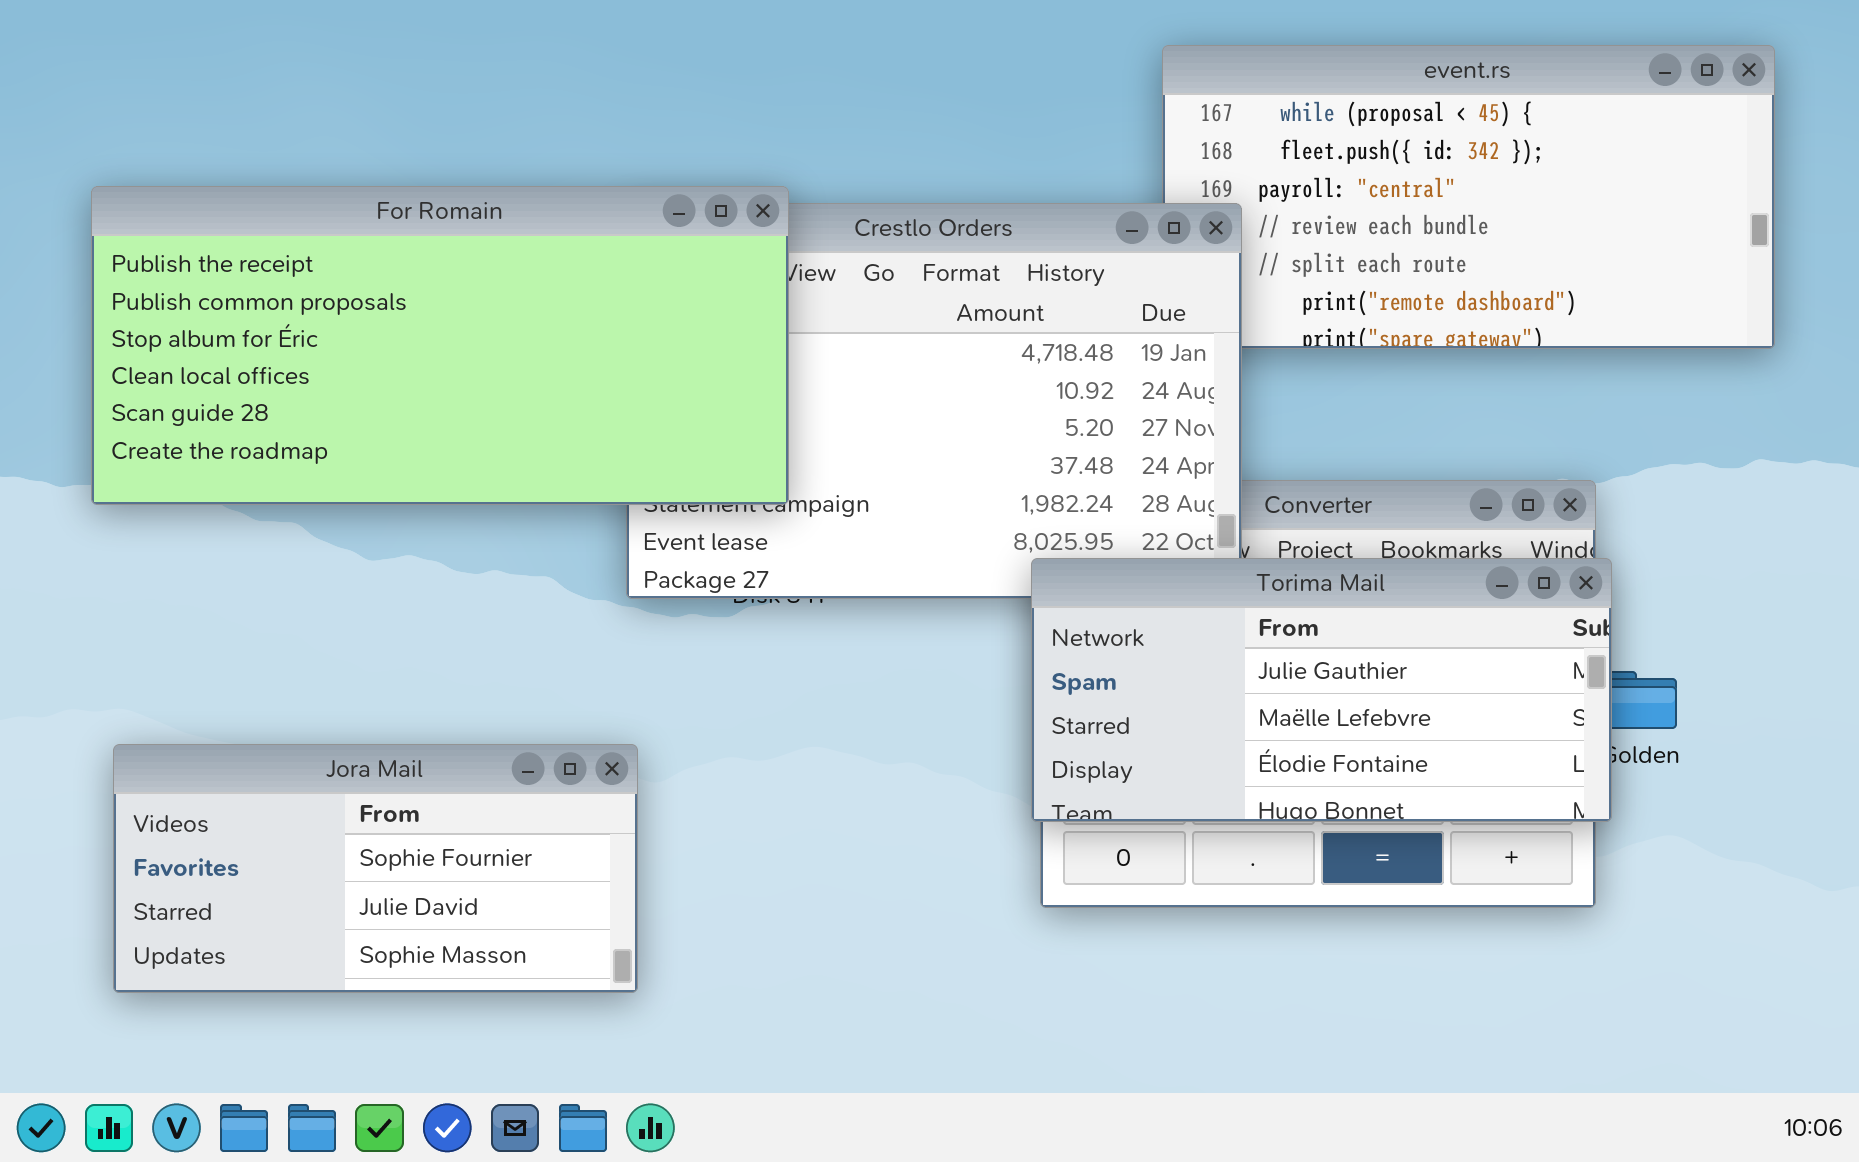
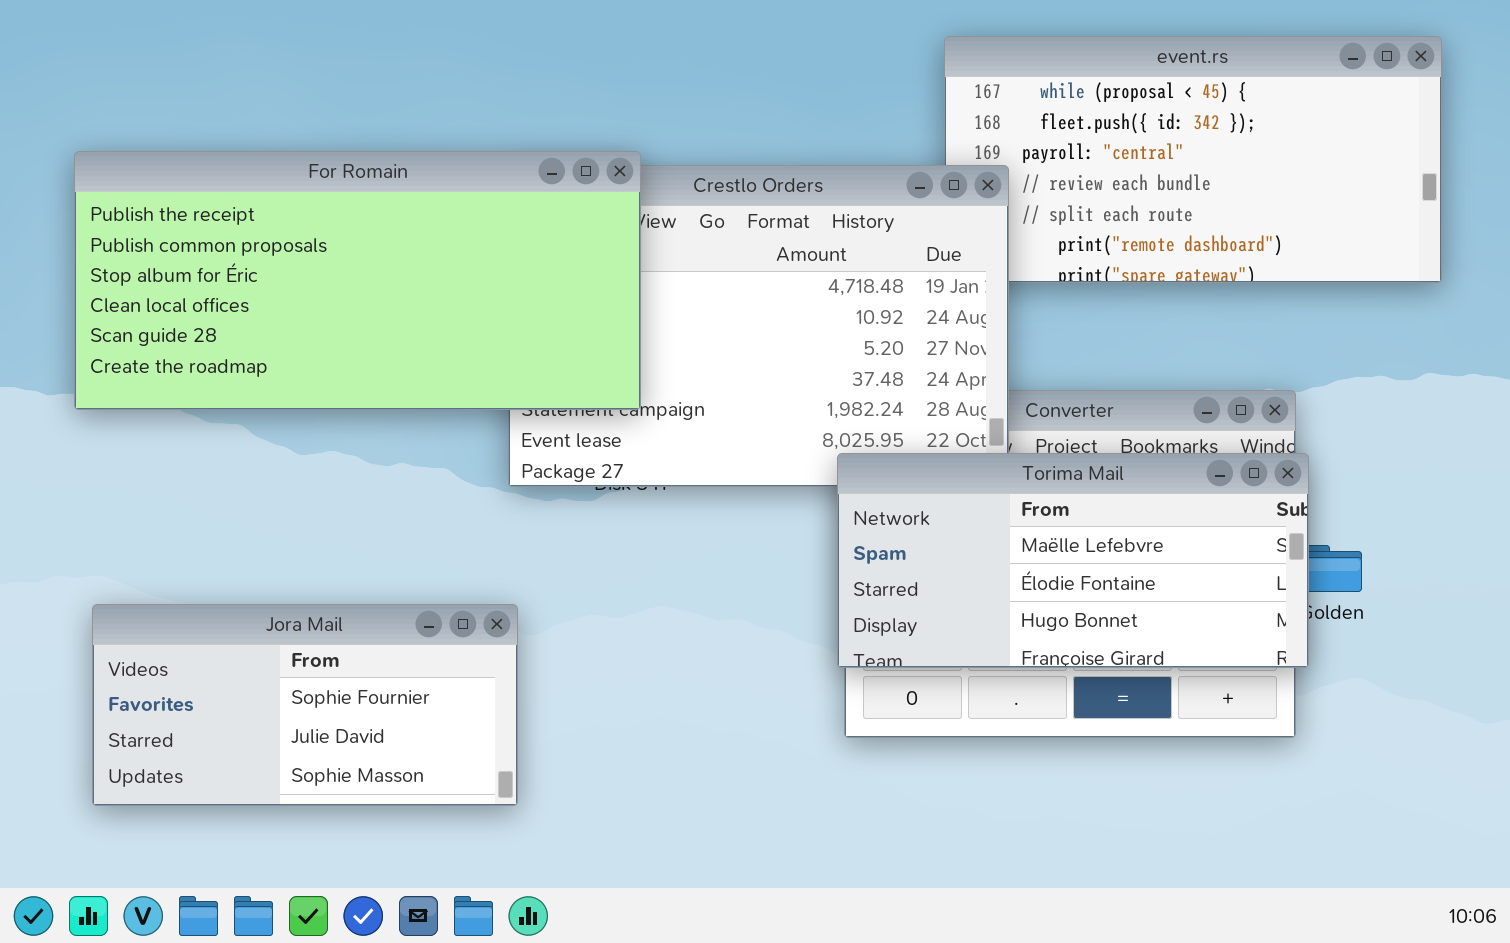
Torima Mail: [1031,558,1612,822] -> [837,453,1309,668], scrolled down 1 row

